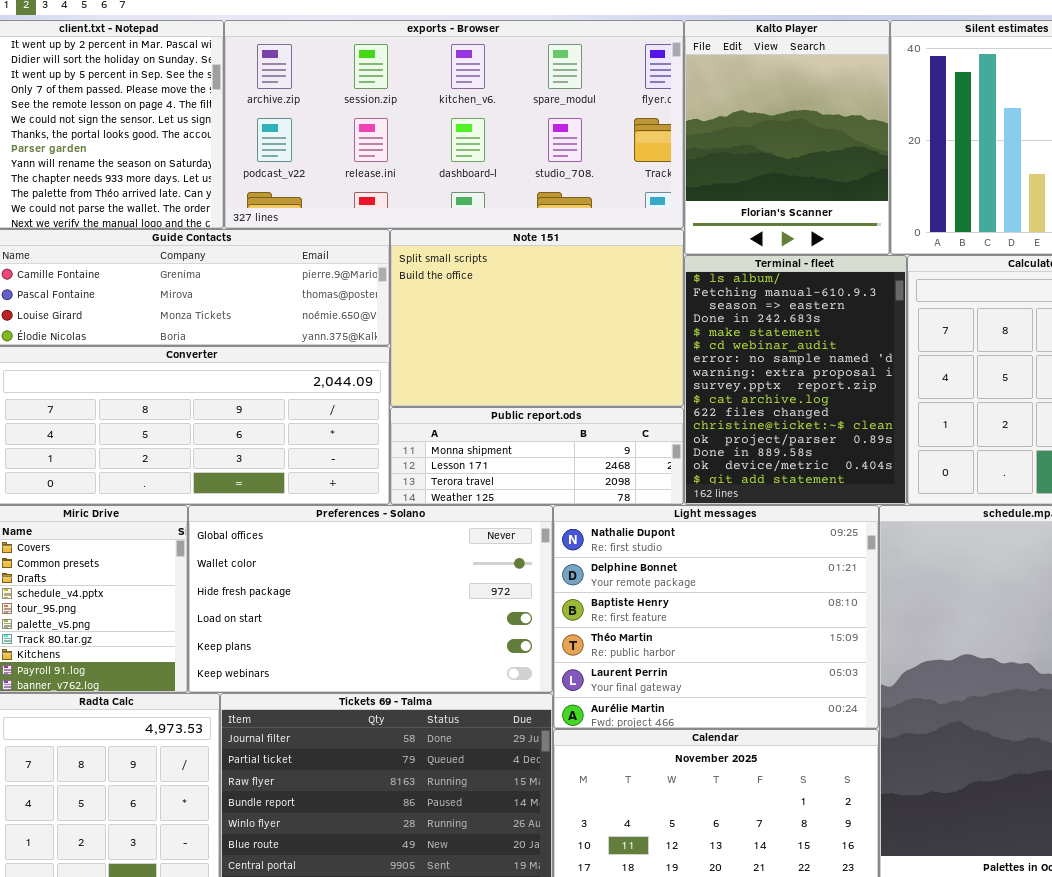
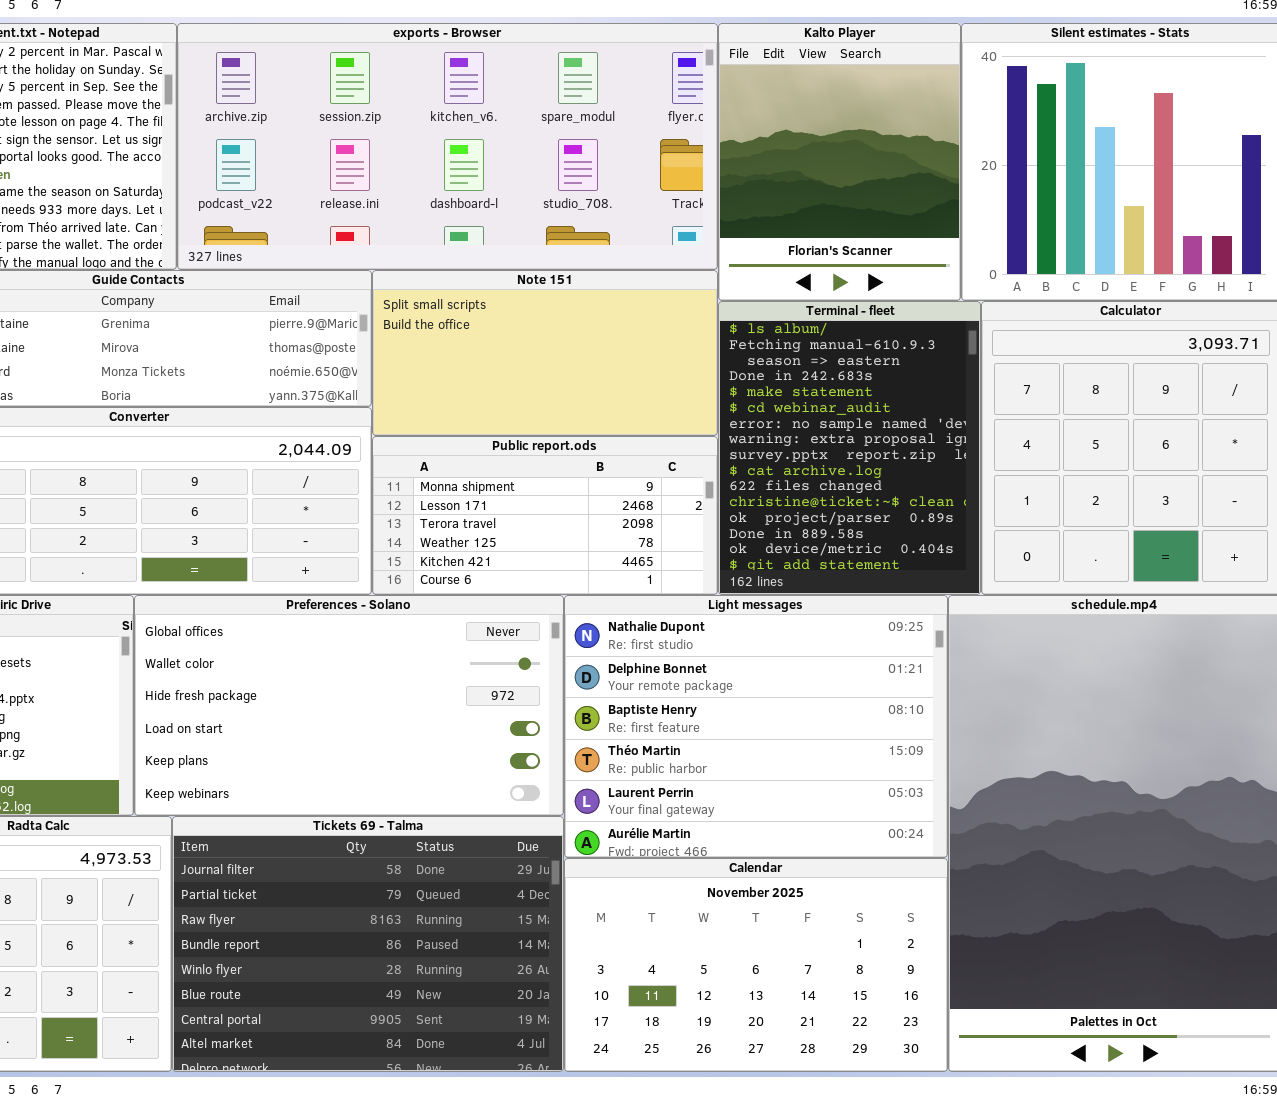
Note 151: [390,229,684,407] -> [372,270,718,436], resized
Public report.ods: [390,407,684,505] -> [372,436,718,595], resized

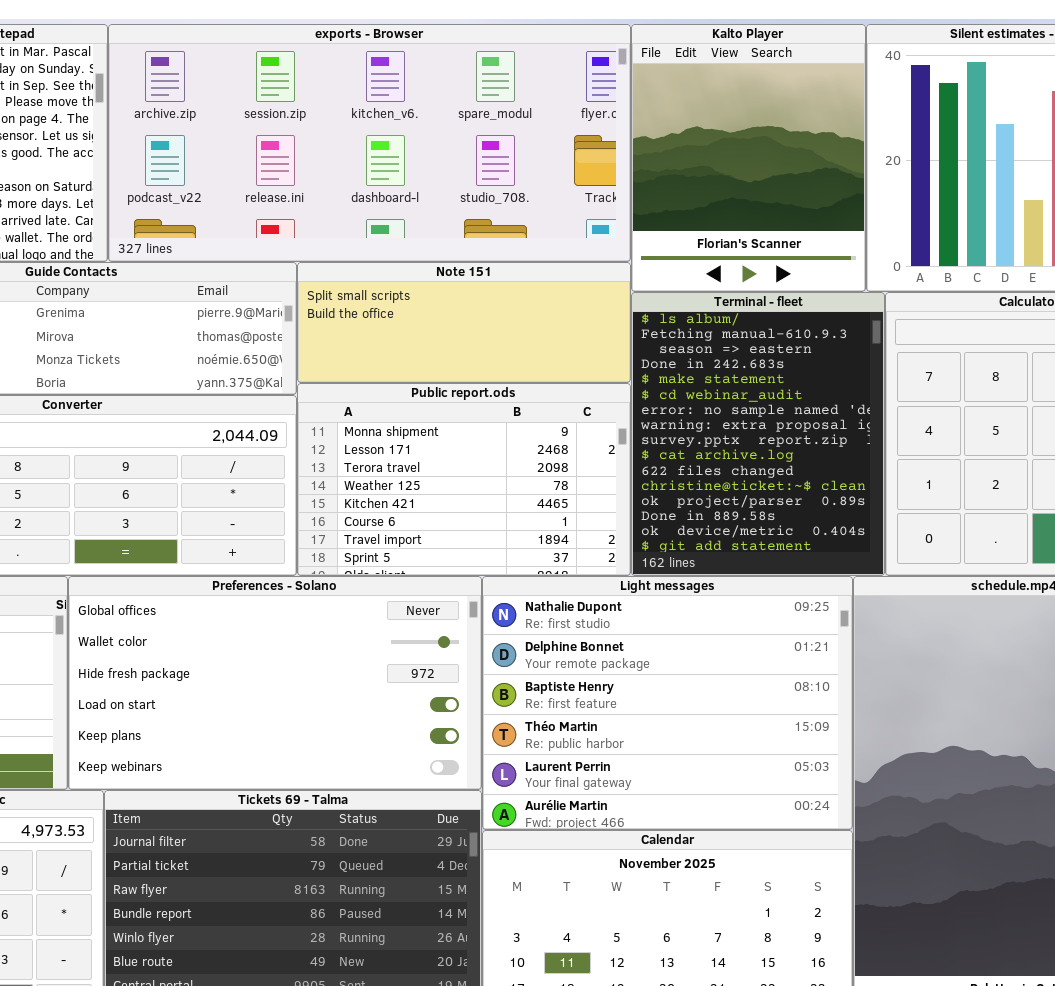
Note 151: [372,270,718,436] -> [297,262,631,383], resized
Public report.ods: [372,436,718,595] -> [297,383,631,576], resized

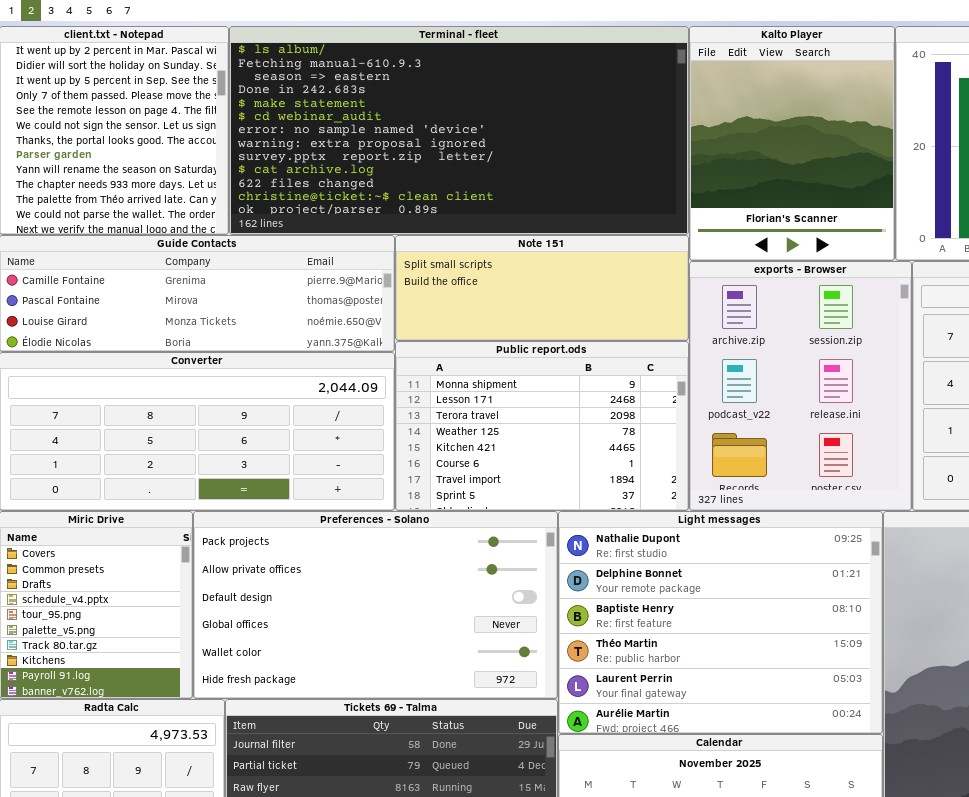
exports - Browser: [108,24,631,262] -> [689,261,912,511], moved, resized
Terminal - fleet: [631,292,885,576] -> [229,26,689,235], moved, resized
Preferences - Solano: [68,576,482,790] -> [193,511,558,699], scrolled up 3 rows

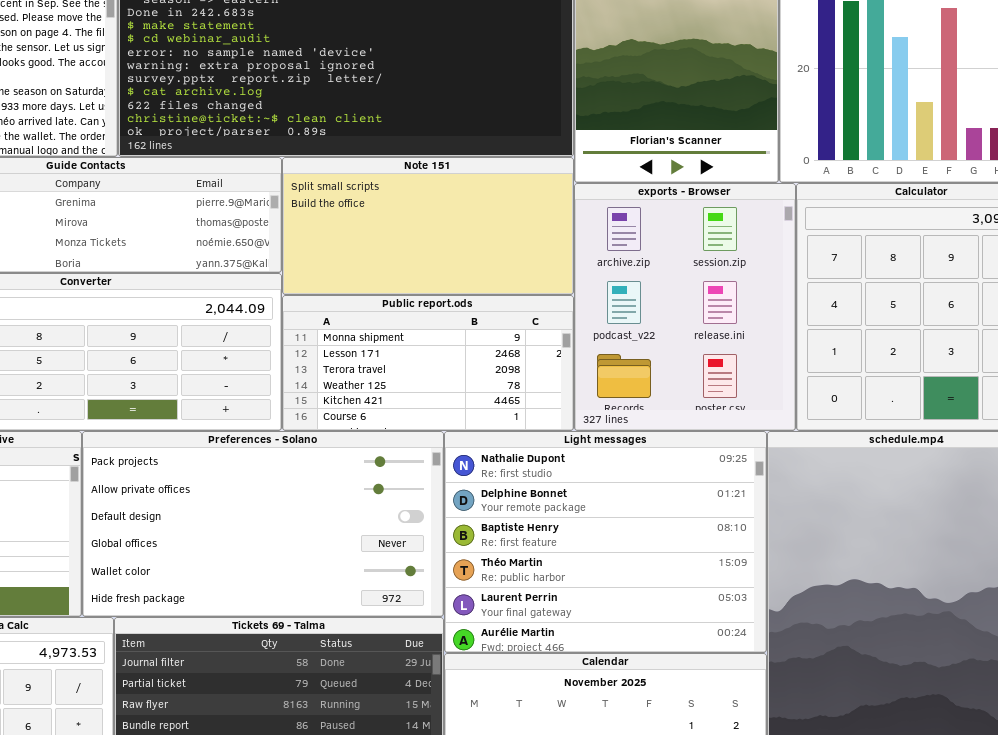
Note 151: [395,235,689,341] -> [282,157,574,295], resized
Public report.ods: [395,341,689,511] -> [282,295,574,431], resized

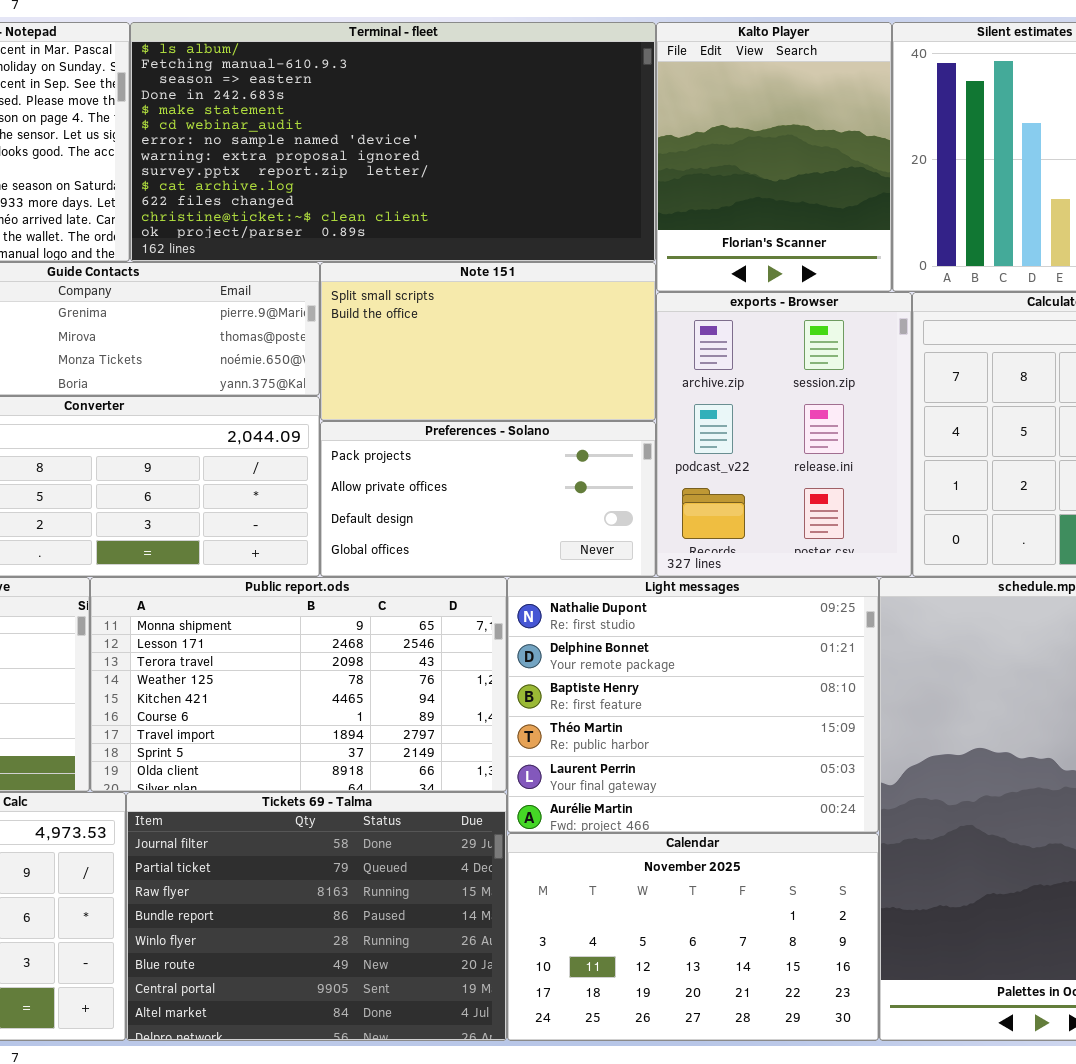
Public report.ods: [282,295,574,431] -> [90,577,507,792], moved, resized
Preferences - Solano: [82,431,444,617] -> [320,421,656,577], moved, resized

